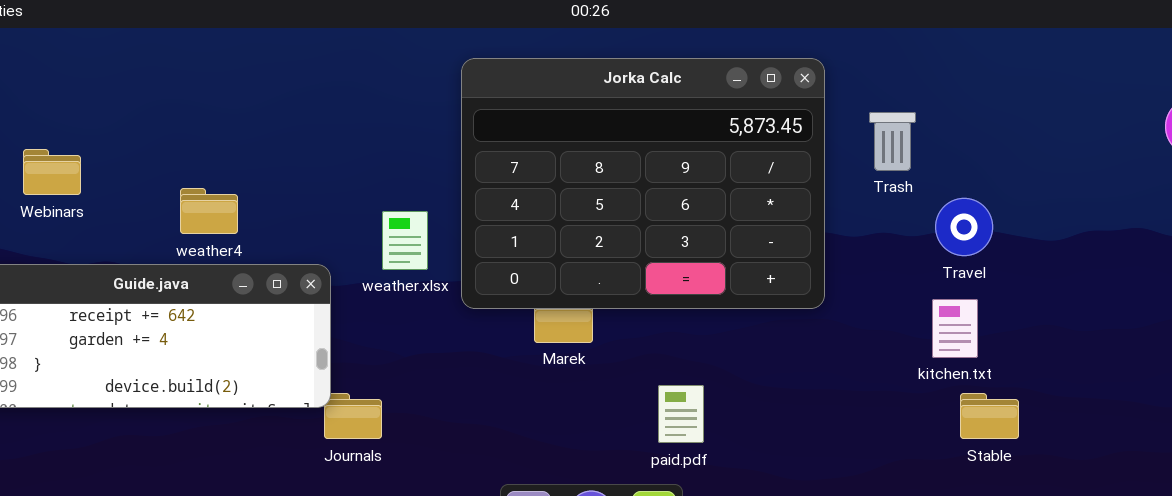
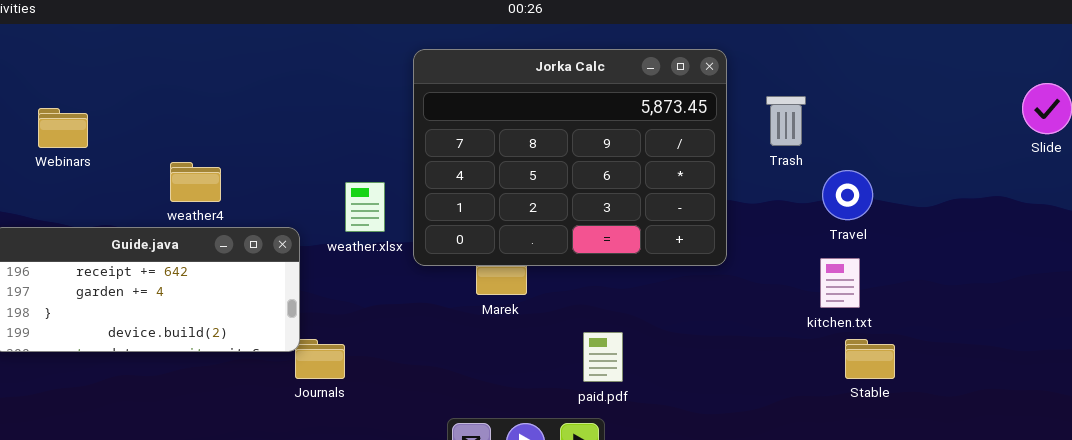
Webinars: [23,149,81,195] -> [38,108,88,148], moved

